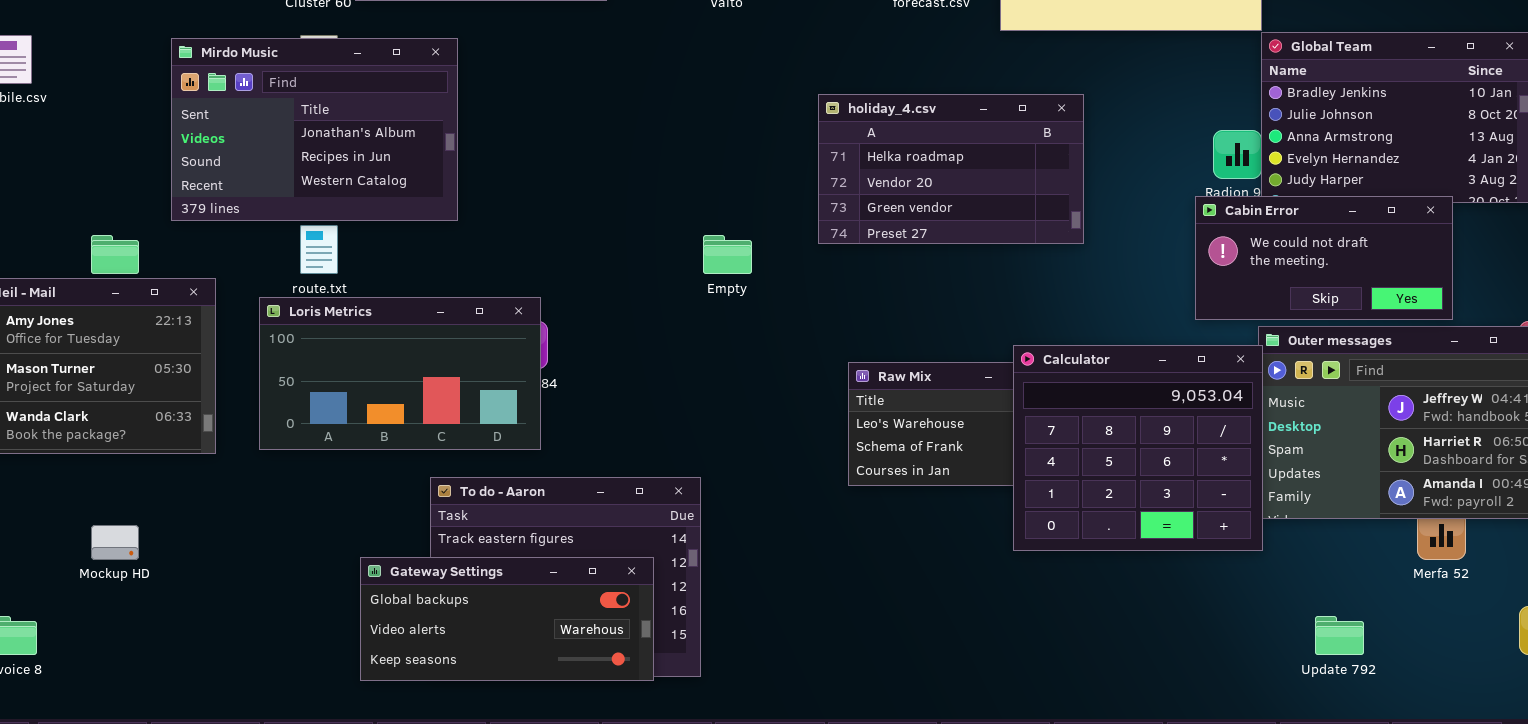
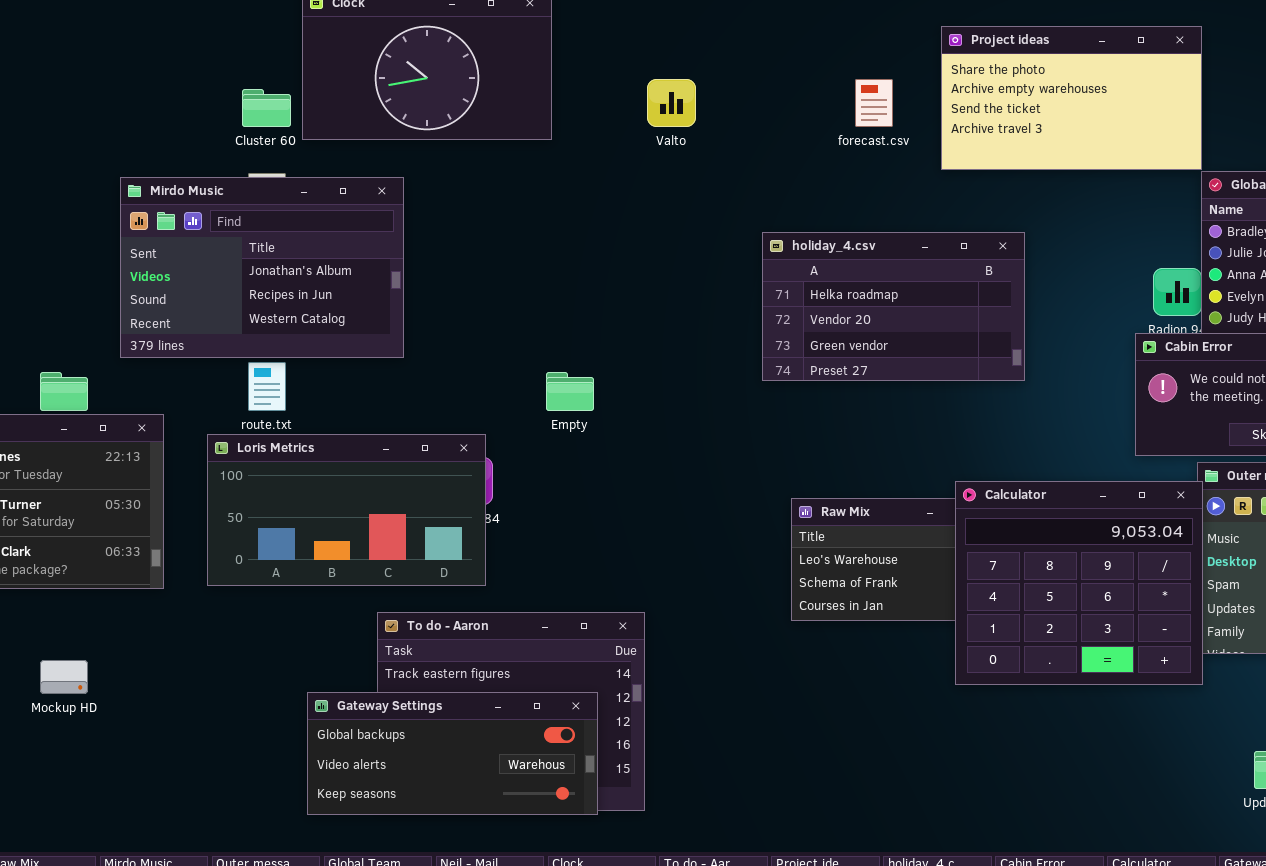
Empty: [703,235,752,274] -> [546,372,594,411], moved

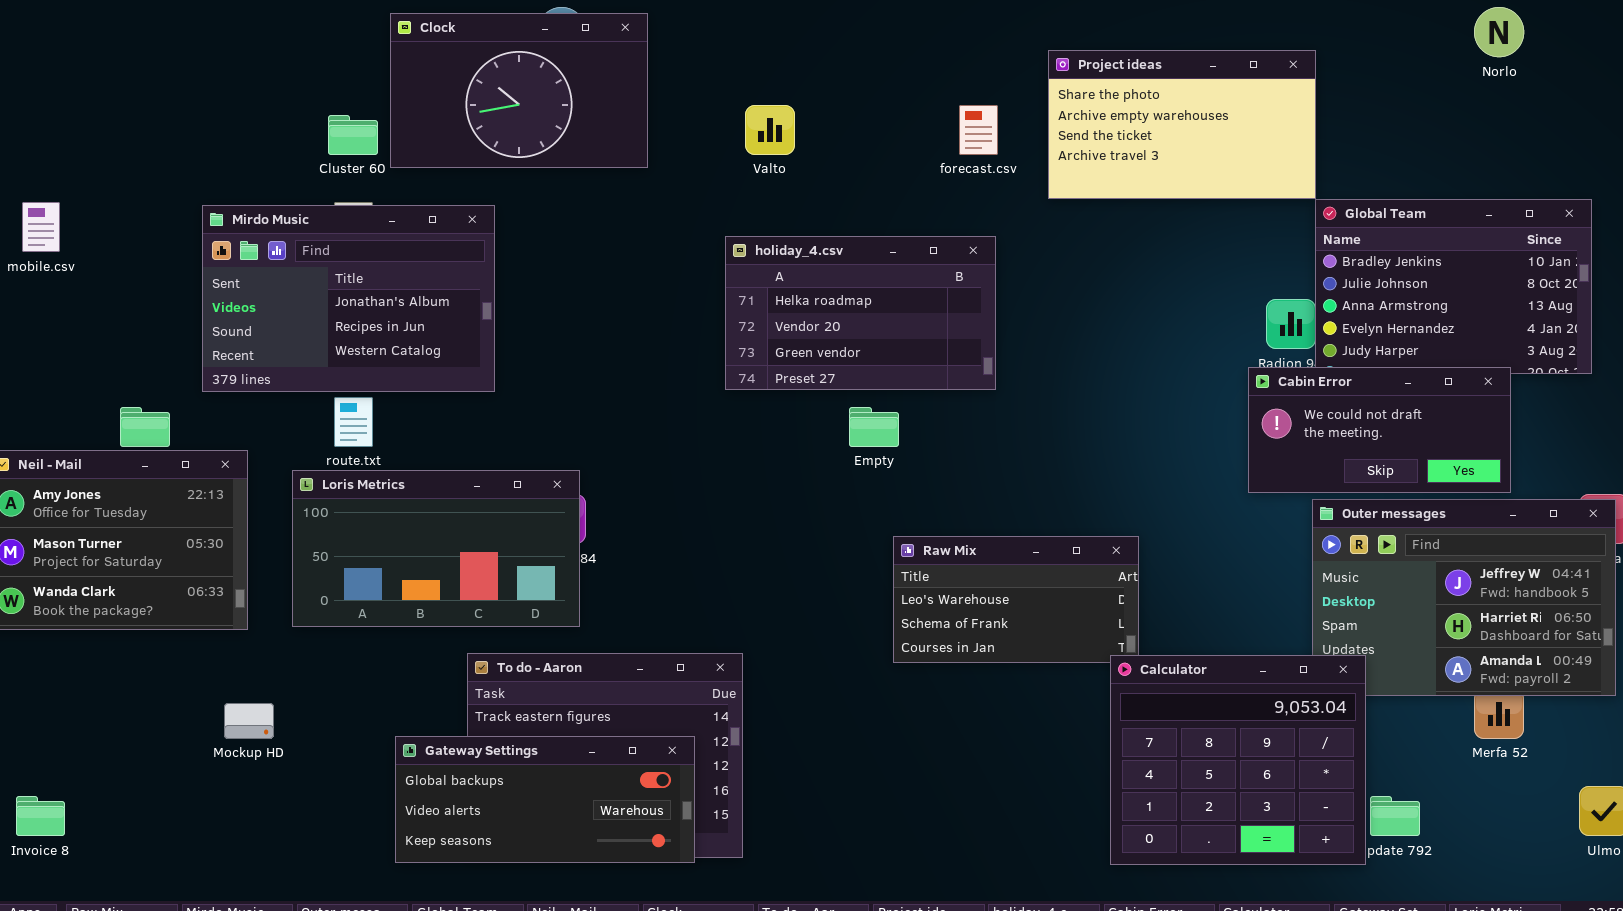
holiday_4.csv: [762,232,1025,381] -> [725,236,996,390], moved
Empty: [546,372,594,411] -> [849,407,899,447], moved
Calculator: [955,481,1203,685] -> [1110,655,1366,865], moved
Mockup HD: [40,660,88,694] -> [224,703,274,739], moved

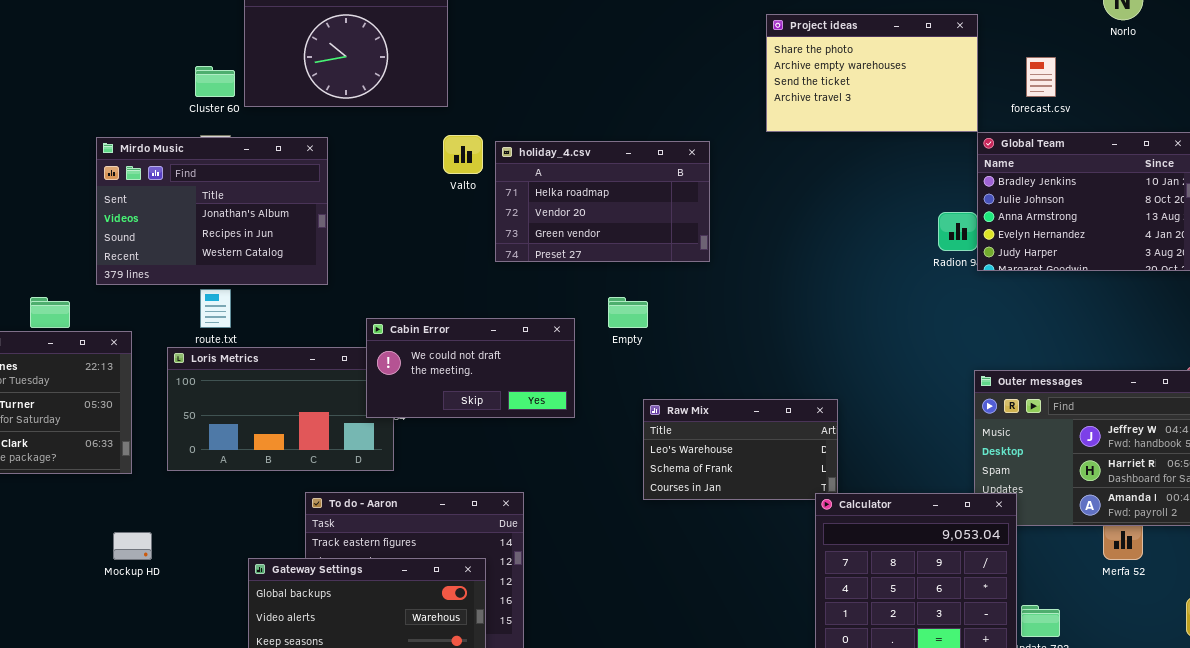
Valto: [745,105,795,155] -> [443,135,483,174], moved
forecast.csv: [959,105,998,155] -> [1026,57,1056,97], moved
holiday_4.csv: [725,236,996,390] -> [495,141,710,262], moved
Cabin Error: [1248,367,1511,493] -> [366,318,575,418], moved

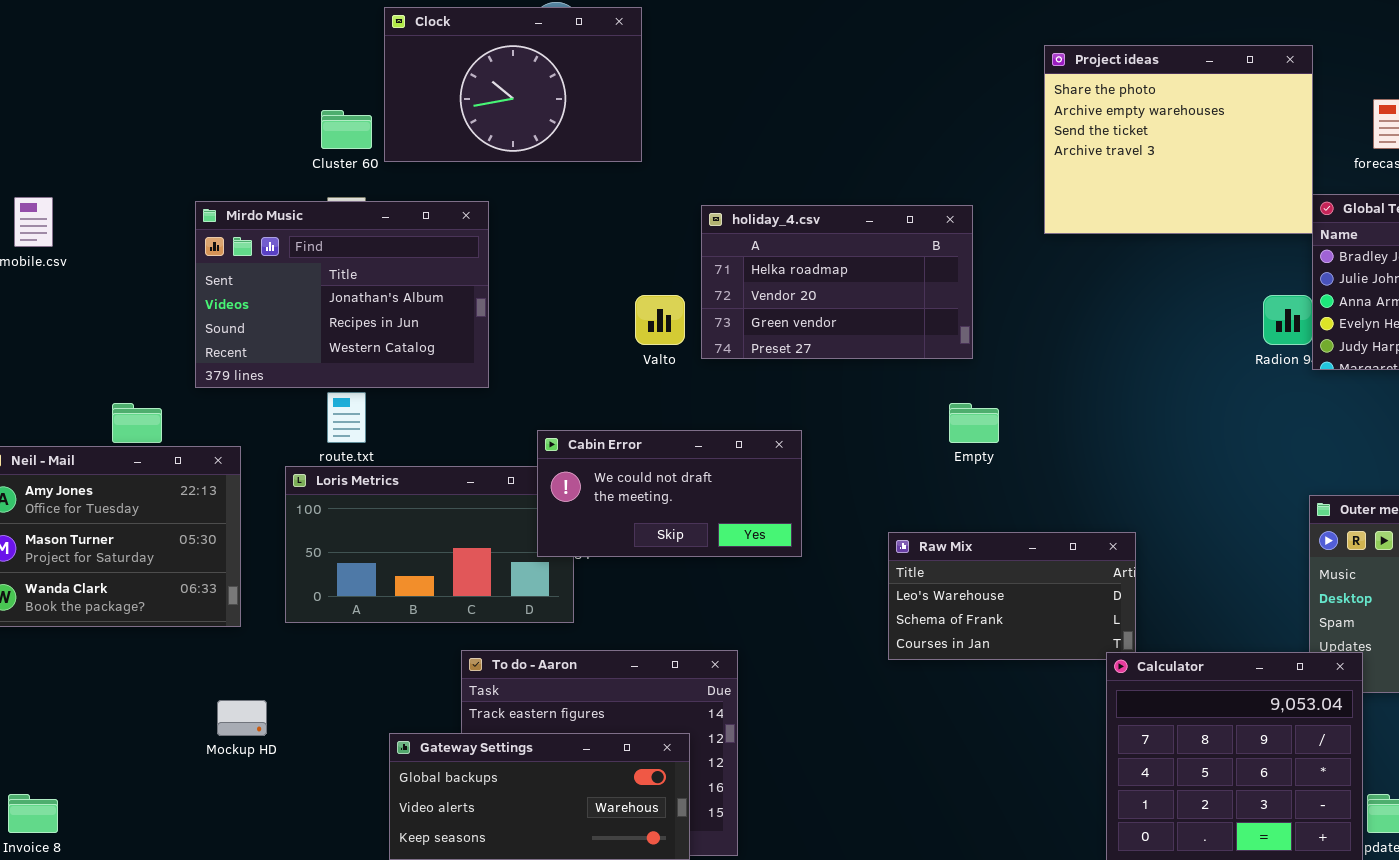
Project ideas: [766,14,978,132] -> [1044,45,1313,234], resized
Valto: [443,135,483,174] -> [635,295,685,345], moved
Empty: [608,297,648,328] -> [949,403,999,443], moved

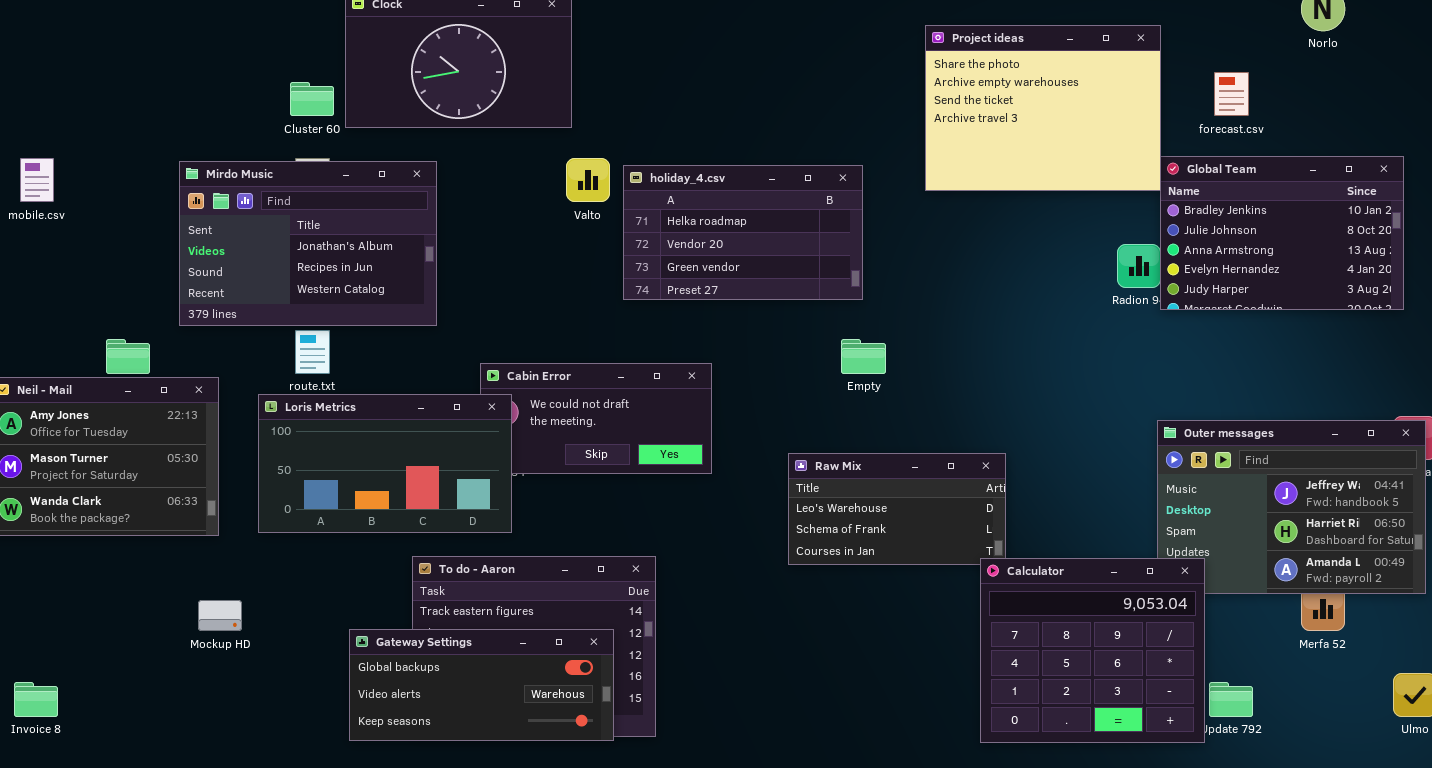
Valto: [635,295,685,345] -> [566,158,610,202], moved
Loris Metrics: [285,466,574,623] -> [258,394,512,533], raised

